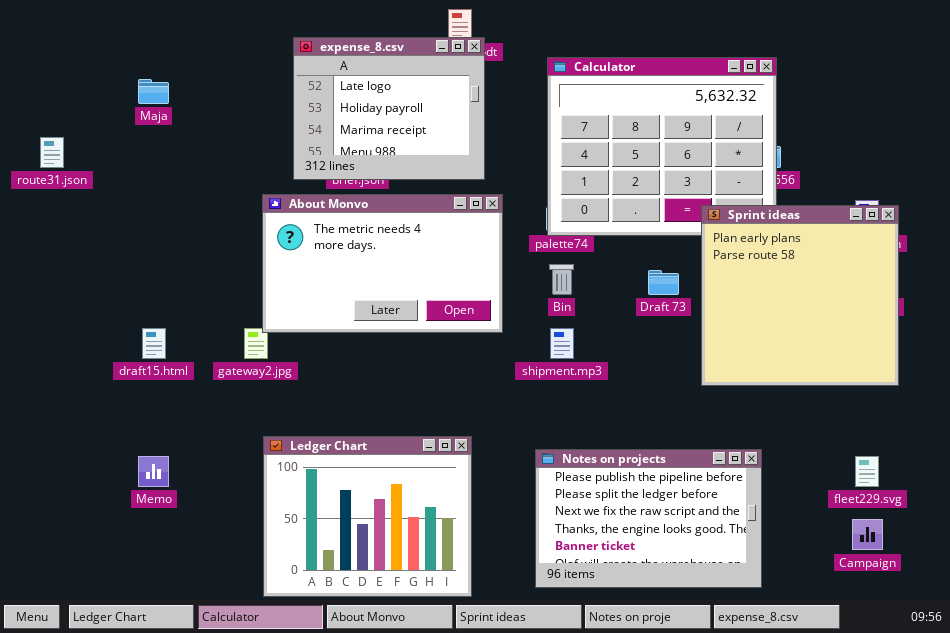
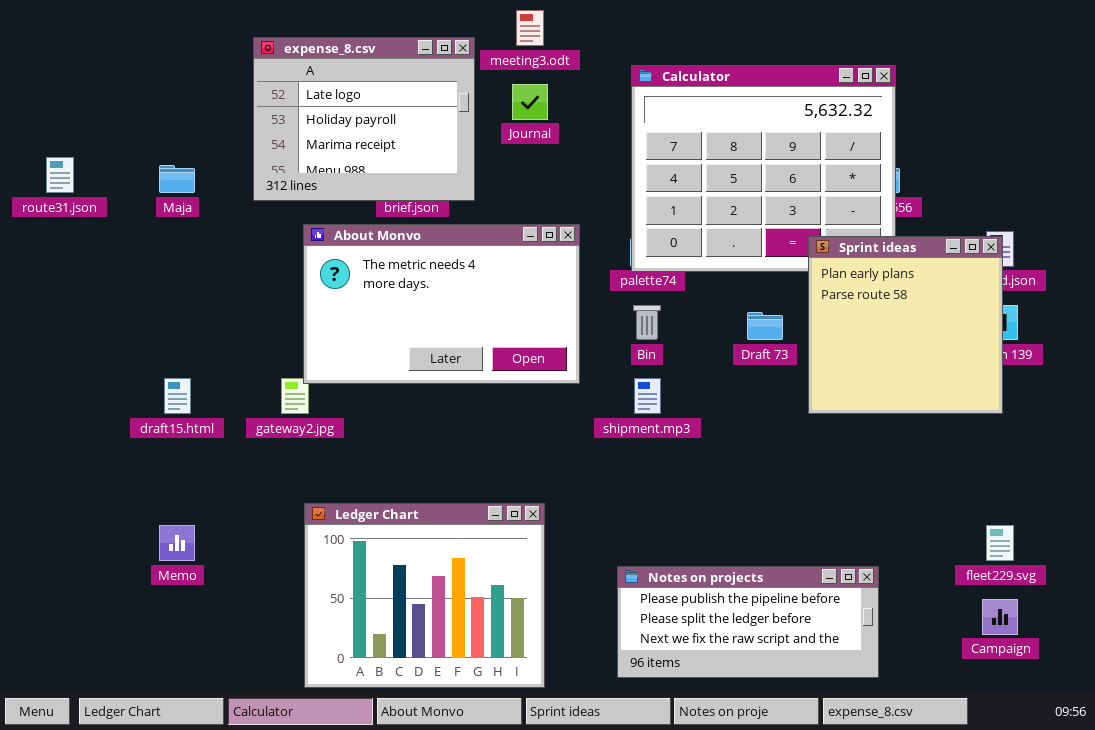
expense_8.csv: [293,37,485,180] -> [253,37,475,201], moved
Maja: [138,79,169,104] -> [159,165,195,193], moved
Sprint ideas: [701,205,899,386] -> [808,236,1003,414], resized
Notes on projects: [535,449,762,588] -> [617,566,879,678], resized

